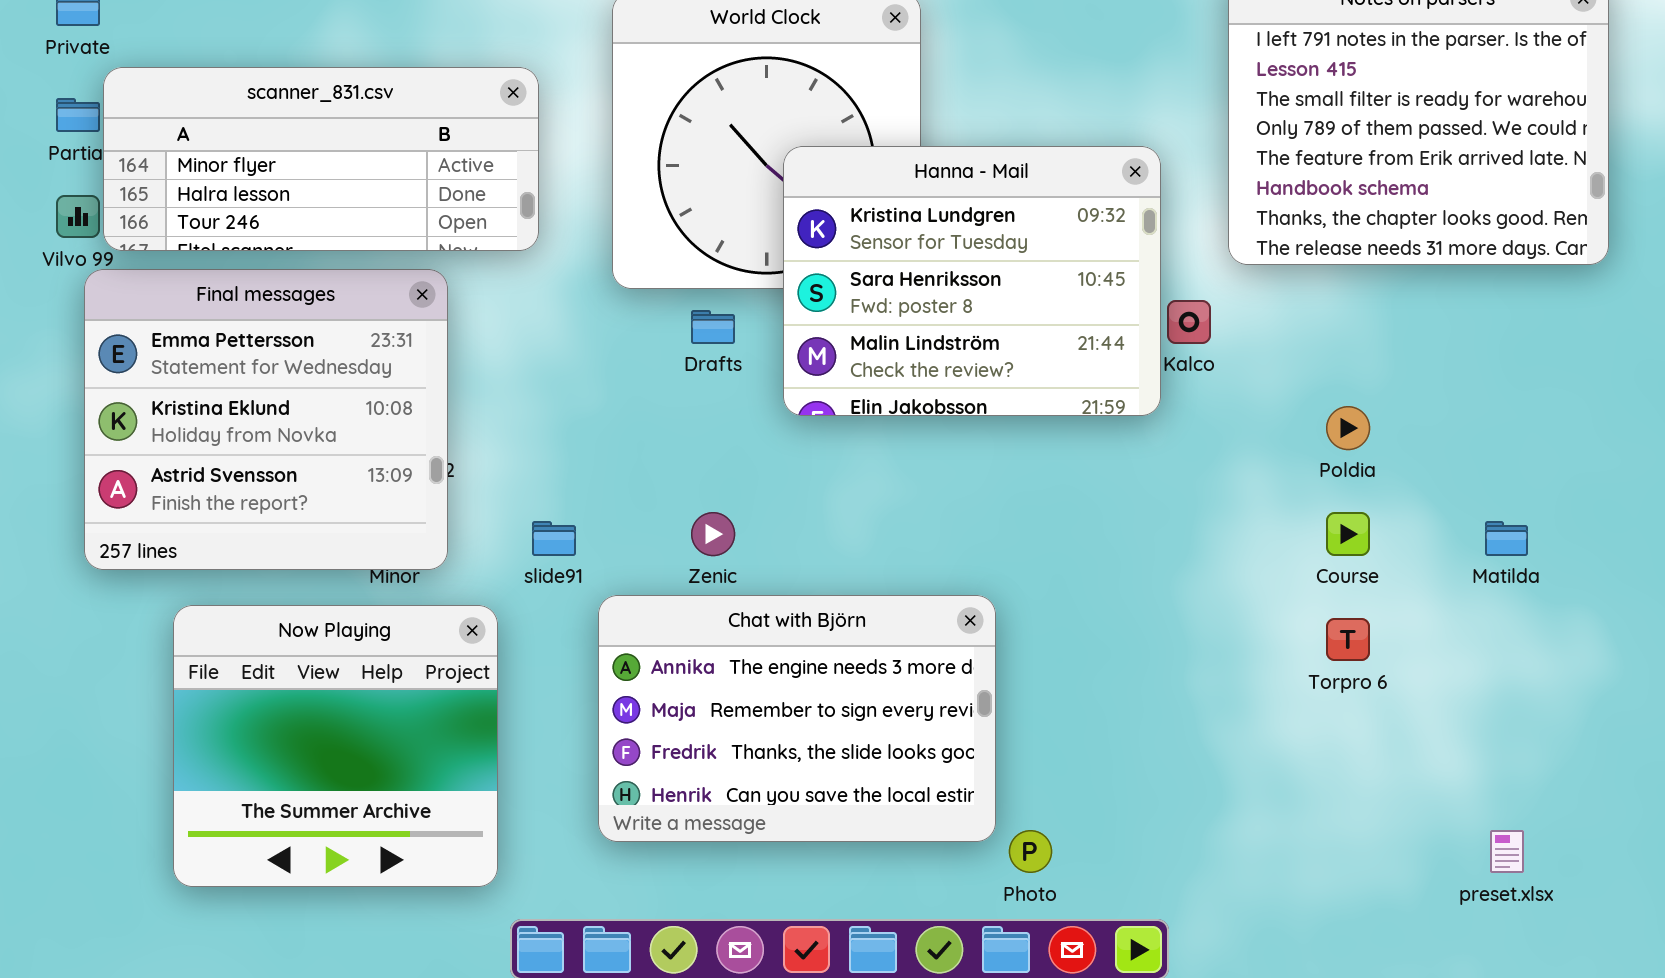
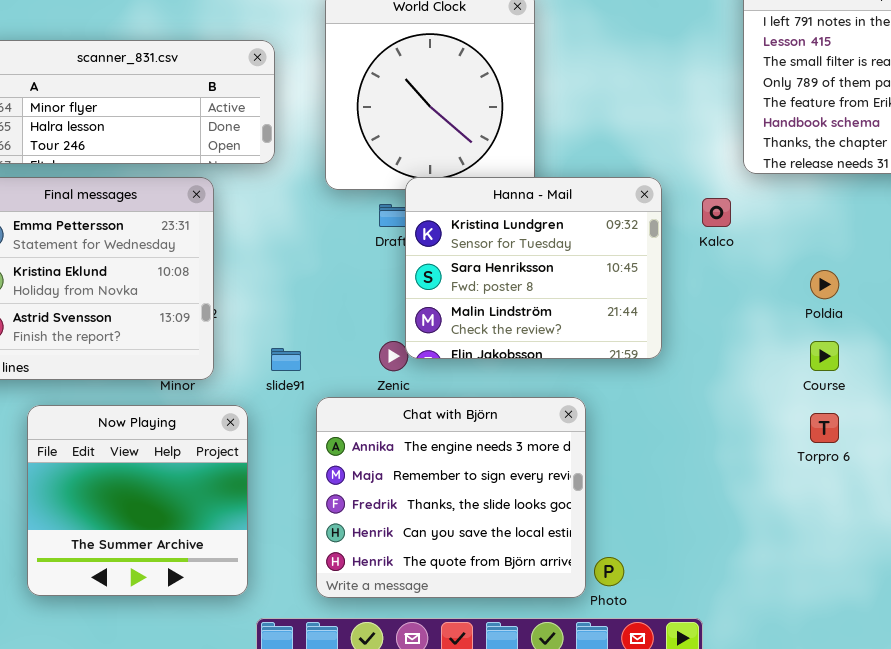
Hanna - Mail: [783,146,1161,416] -> [405,177,662,359], moved
Chat with Björn: [598,595,996,842] -> [316,397,586,598], resized

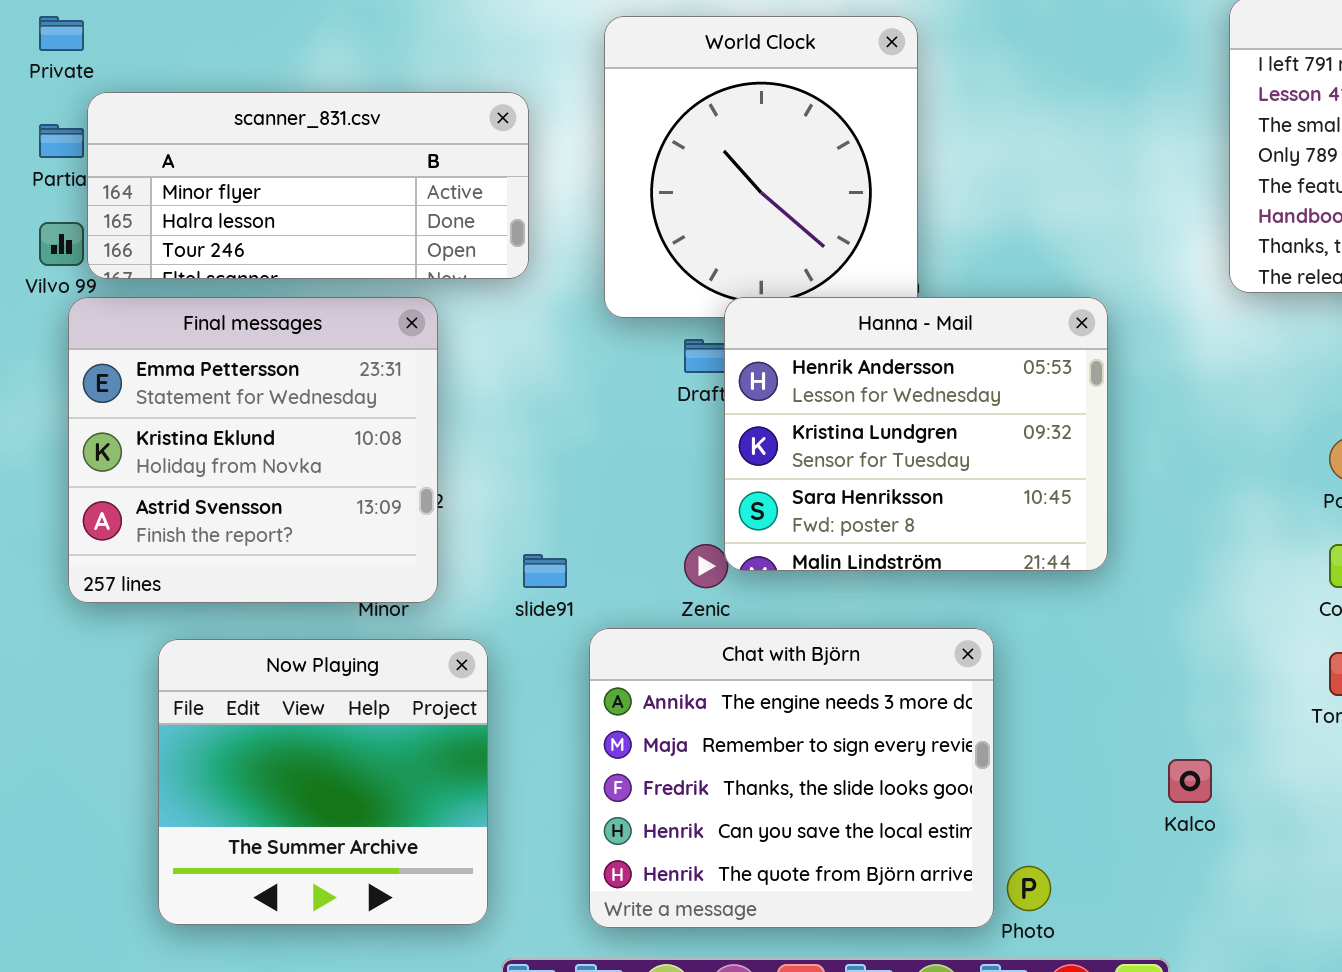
Hanna - Mail: [405,177,662,359] -> [724,297,1108,571], scrolled up 1 row
Kalco: [702,198,731,227] -> [1168,759,1212,803], moved

